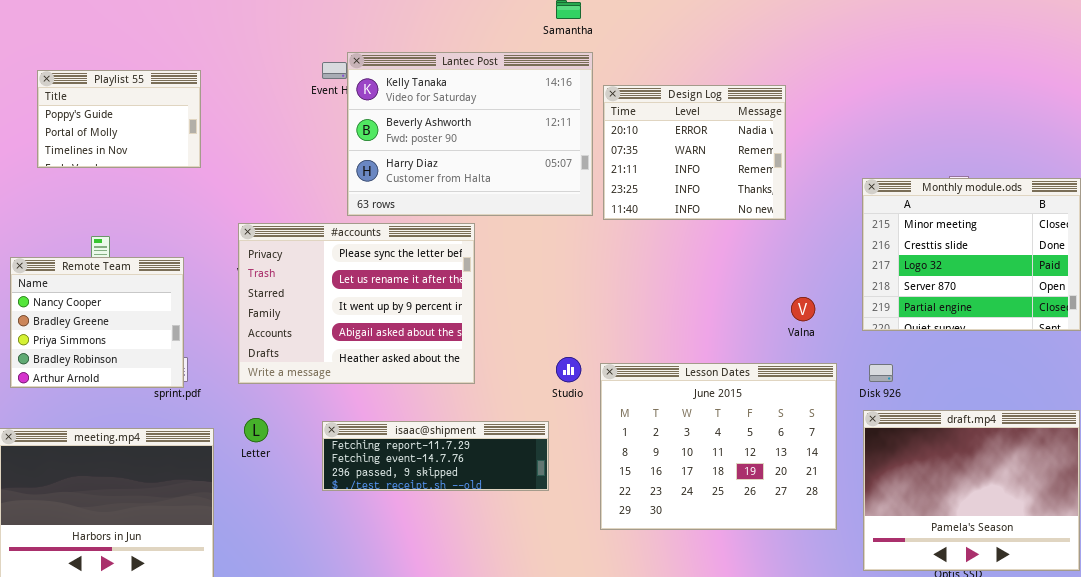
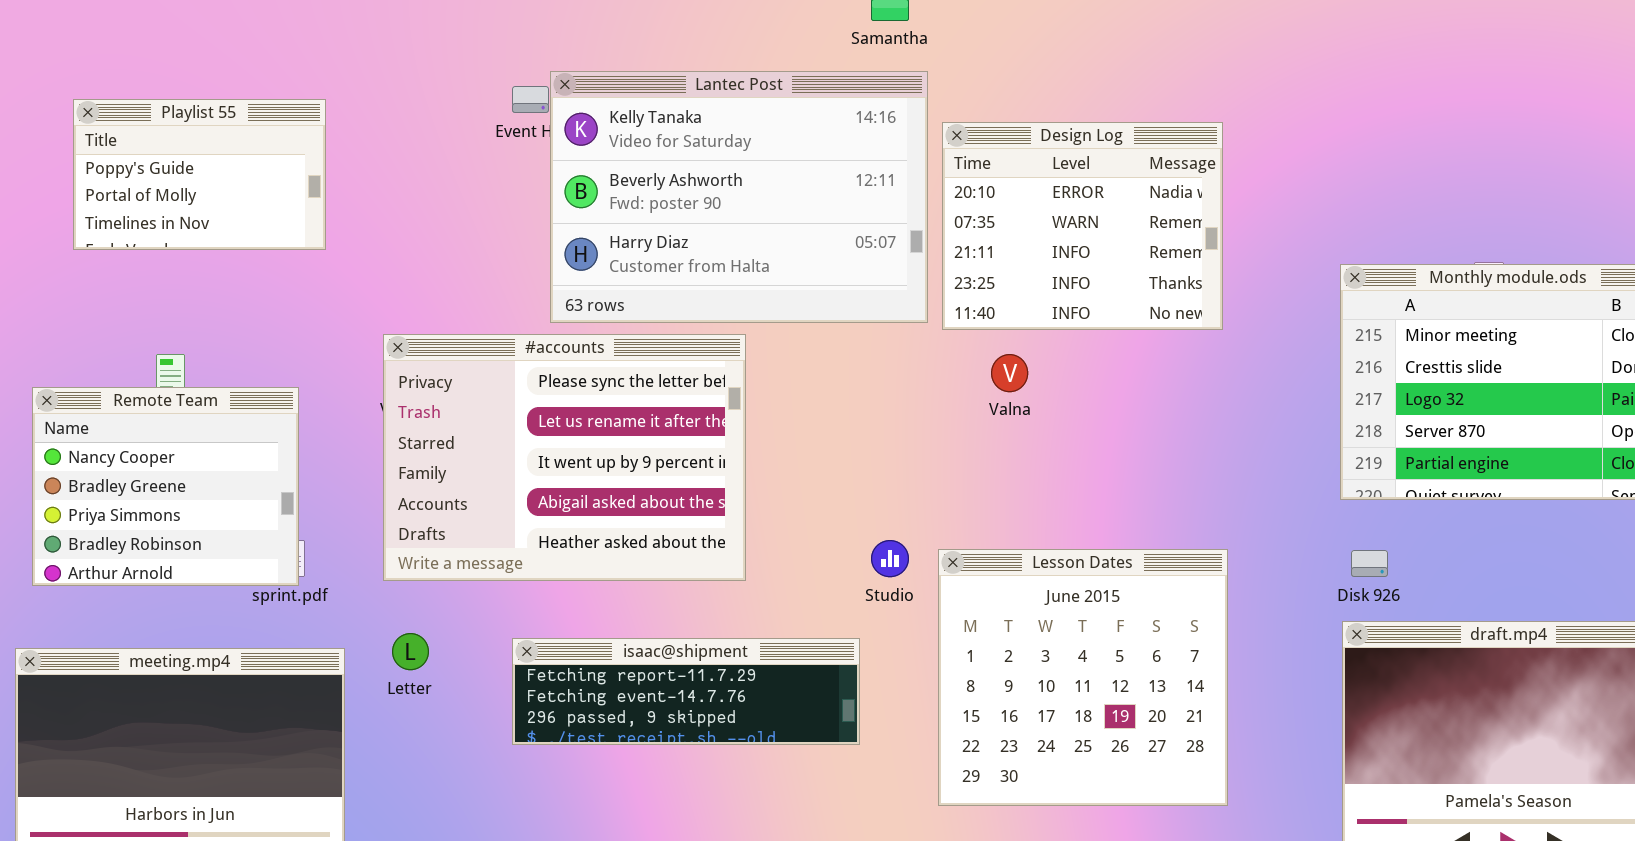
Valna: [791,297,815,321] -> [991,354,1028,392], moved
Lesson Dates: [600,363,837,530] -> [938,549,1228,806], resized

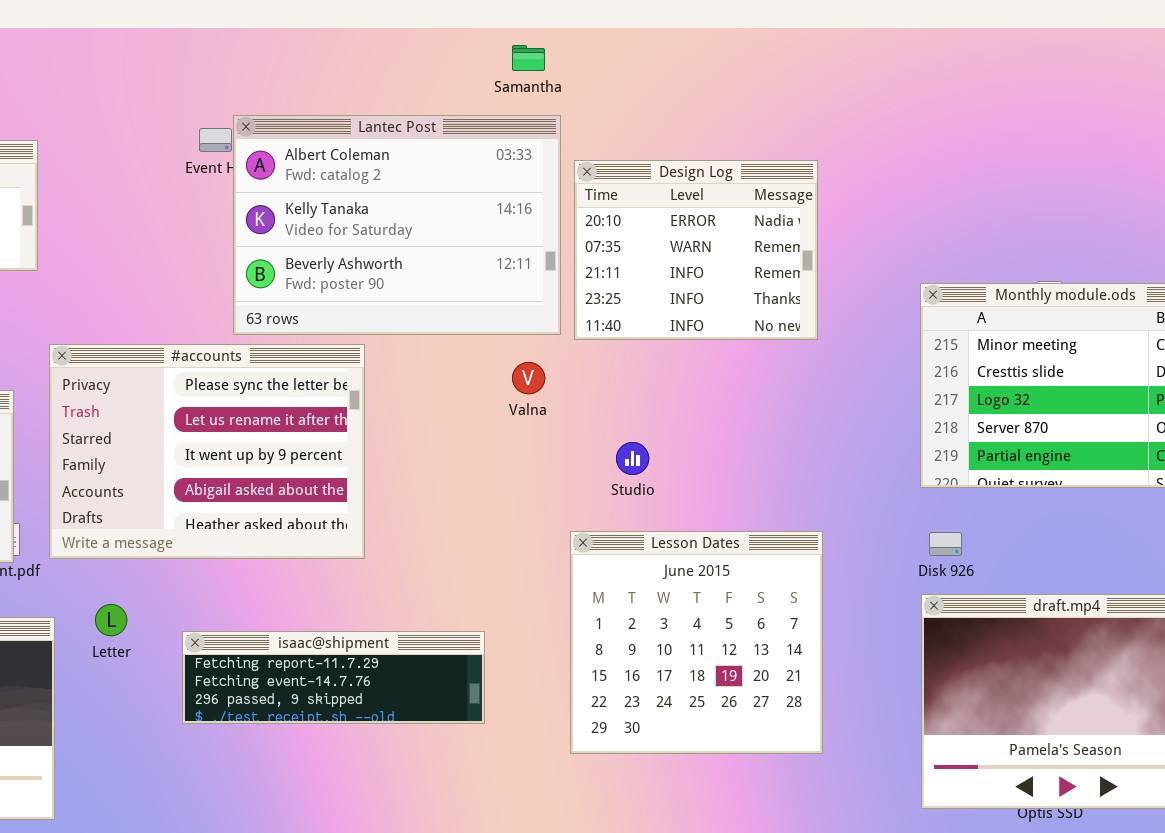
Lantec Post: [550,71,928,323] -> [233,115,561,335], scrolled up 1 row
#accounts: [383,334,746,581] -> [49,344,365,559], moved
Valna: [991,354,1028,392] -> [512,362,545,394], moved
Studio: [871,540,909,577] -> [616,442,649,475], moved
isaac@shipment: [512,638,860,745] -> [182,631,485,724], moved

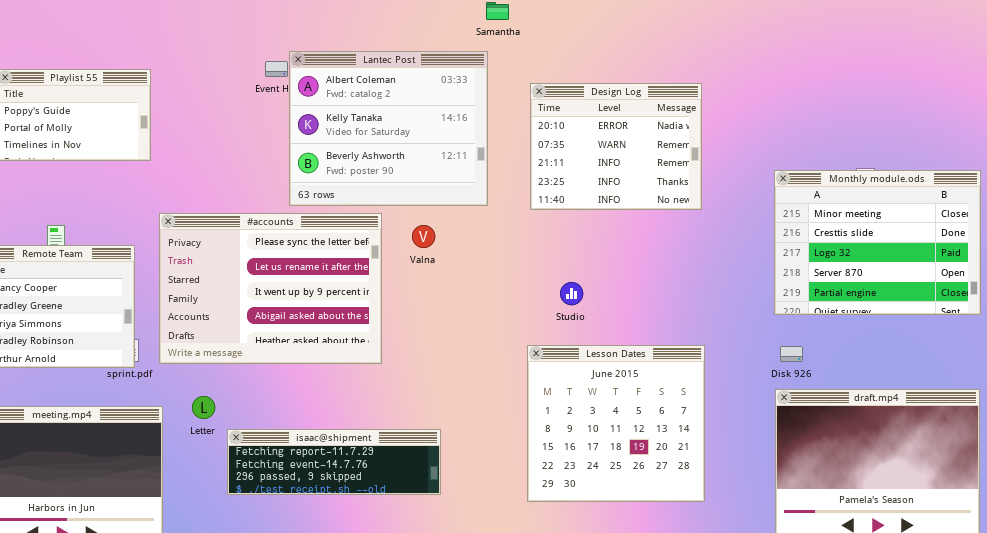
Lantec Post: [233,115,561,335] -> [289,51,488,206], resized
Valna: [512,362,545,394] -> [412,225,435,248], moved
isaac@shipment: [182,631,485,724] -> [227,429,441,495], moved

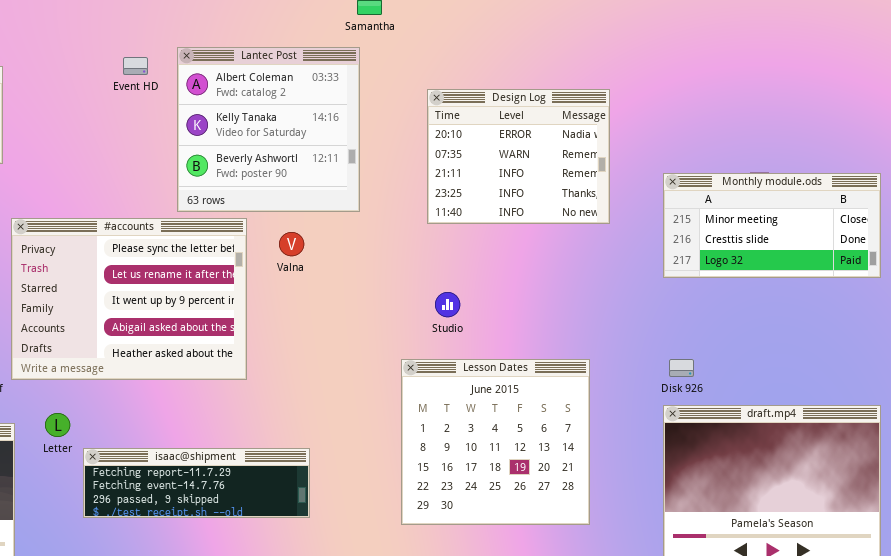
Lantec Post: [289,51,488,206] -> [177,47,360,212], resized
Design Log: [530,83,702,210] -> [427,89,610,224], moved
Monthly module.ods: [774,170,981,315] -> [663,173,881,278], resized

